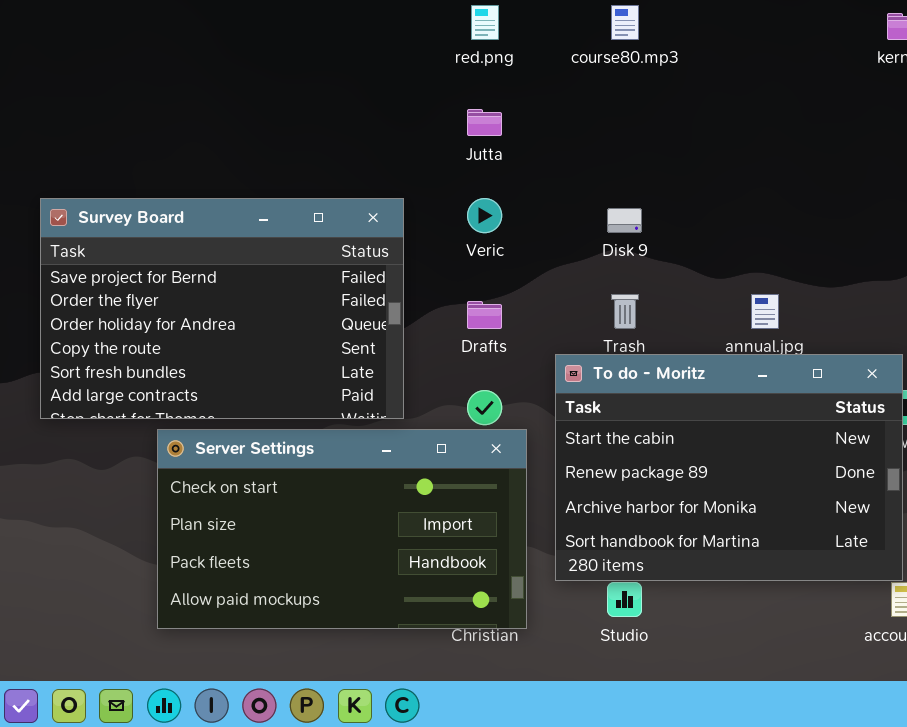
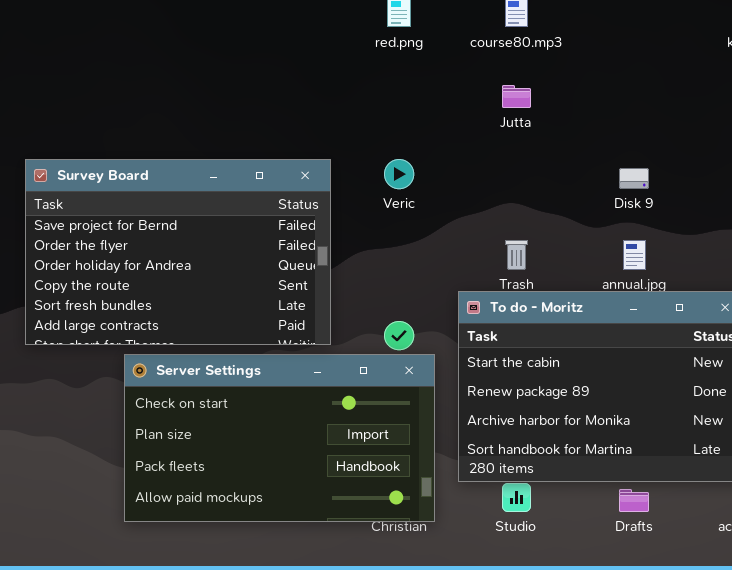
Jutta: [467,109,502,136] -> [502,85,531,108], moved
Disk 9: [607,208,642,233] -> [619,168,649,189], moved
Drafts: [467,301,502,329] -> [619,489,649,512], moved

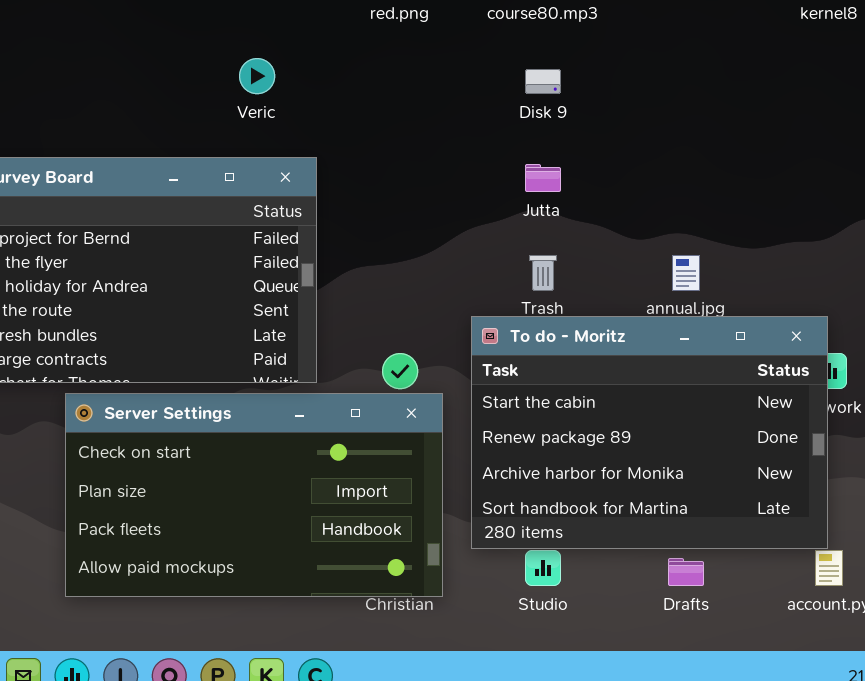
Jutta: [502,85,531,108] -> [525,164,561,192], moved
Veric: [384,159,414,189] -> [239,58,275,94], moved
Disk 9: [619,168,649,189] -> [525,69,561,94], moved

